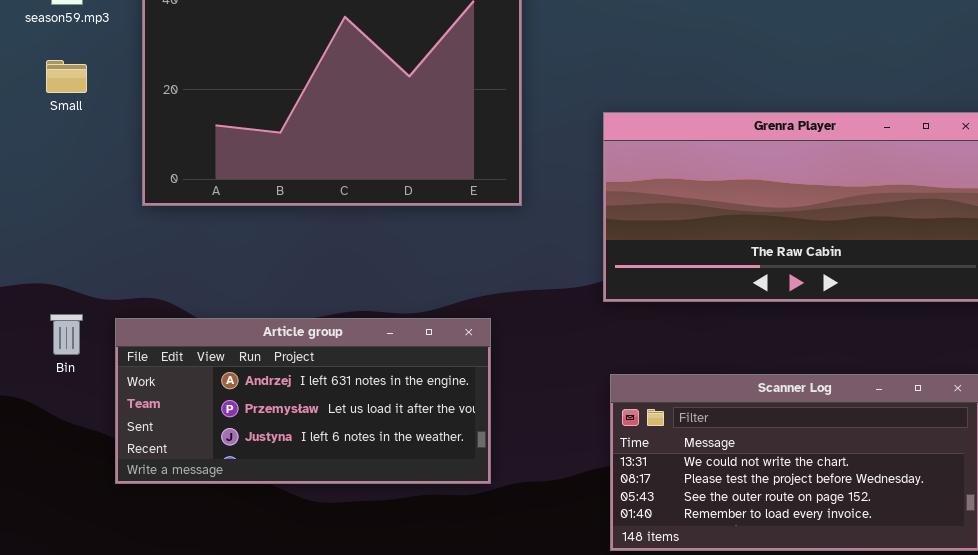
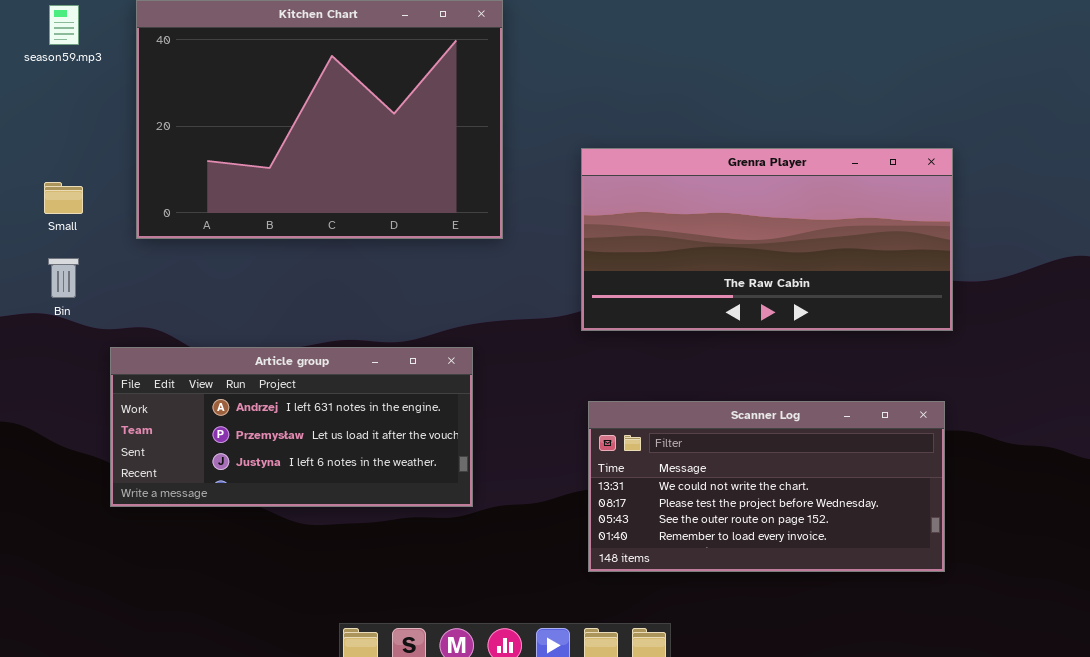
Small: [46,60,87,93] -> [44,182,83,214], moved
Bin: [50,314,83,355] -> [48,258,79,298], moved

